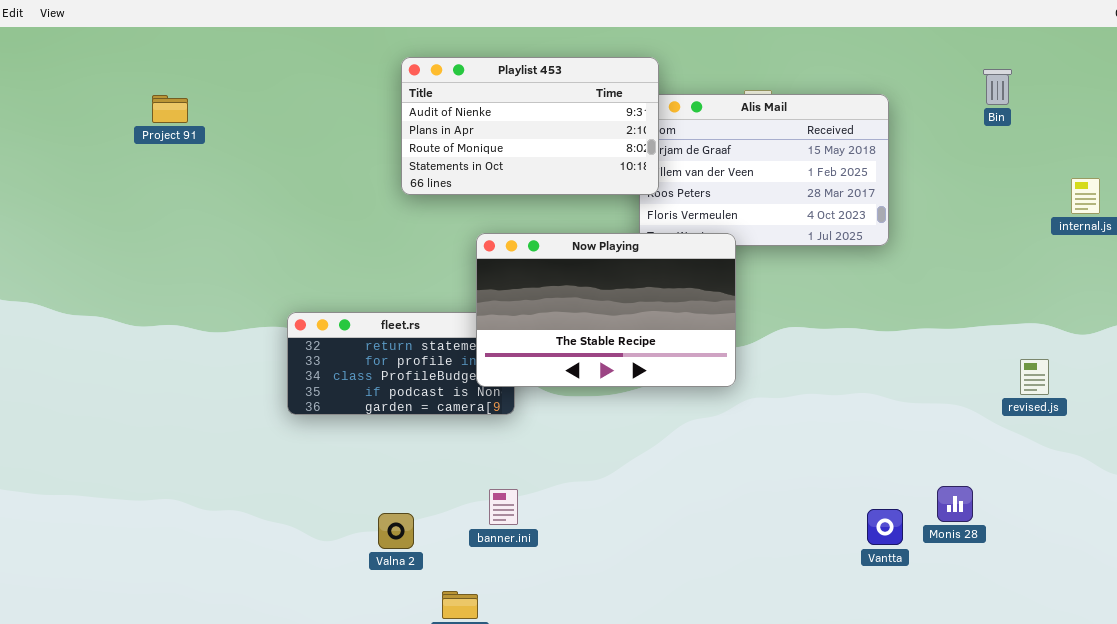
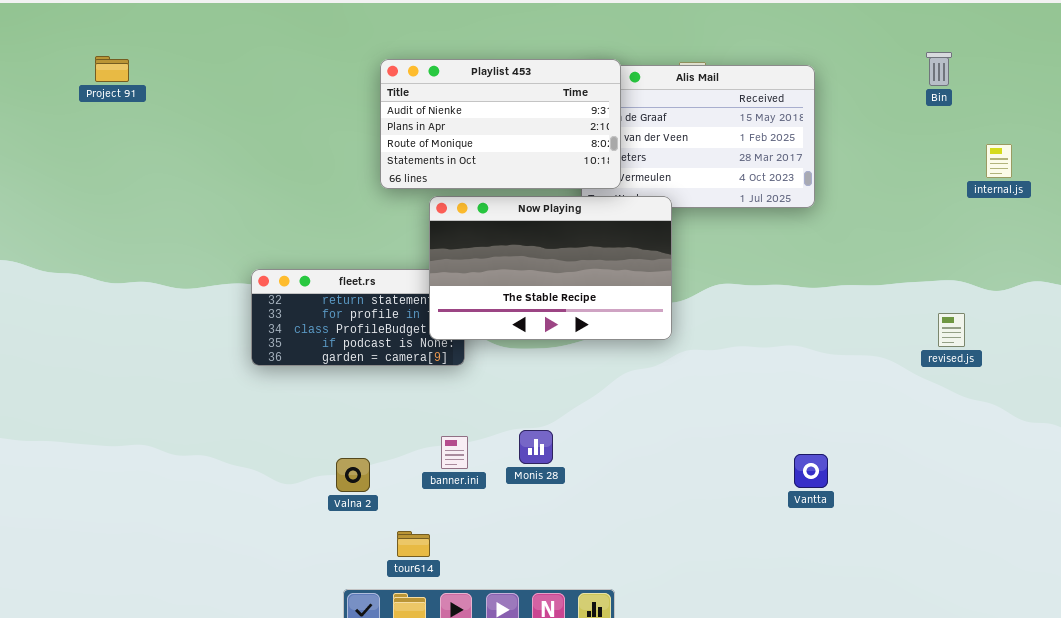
Playlist 453: [401,57,659,195] -> [380,59,621,189], moved
Bin: [983,69,1012,105] -> [926,52,952,86], moved
Project 91: [152,95,188,123] -> [95,56,129,82], moved
Monis 28: [937,486,973,522] -> [519,430,553,464], moved

